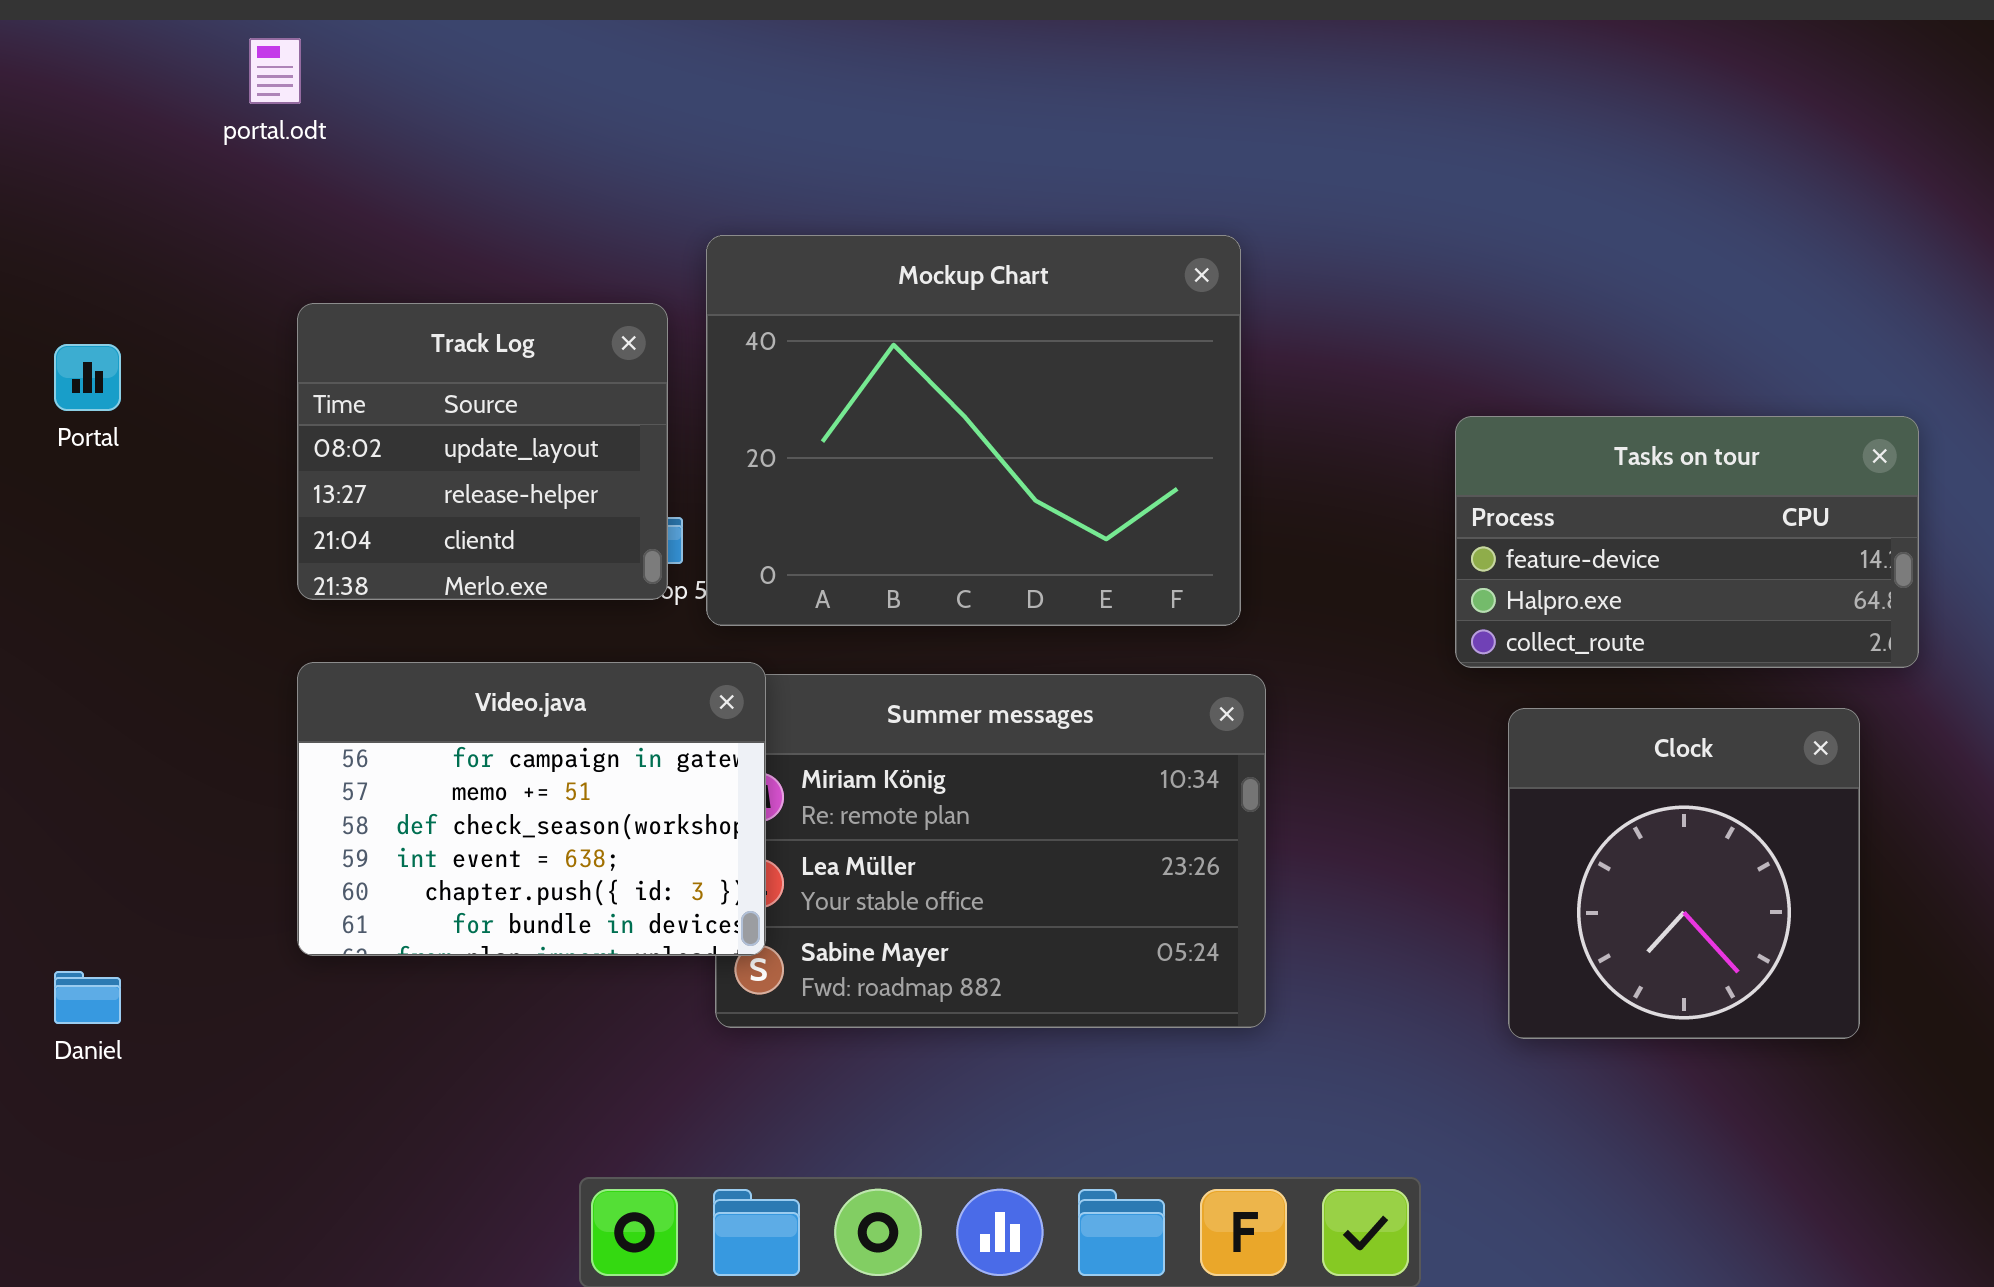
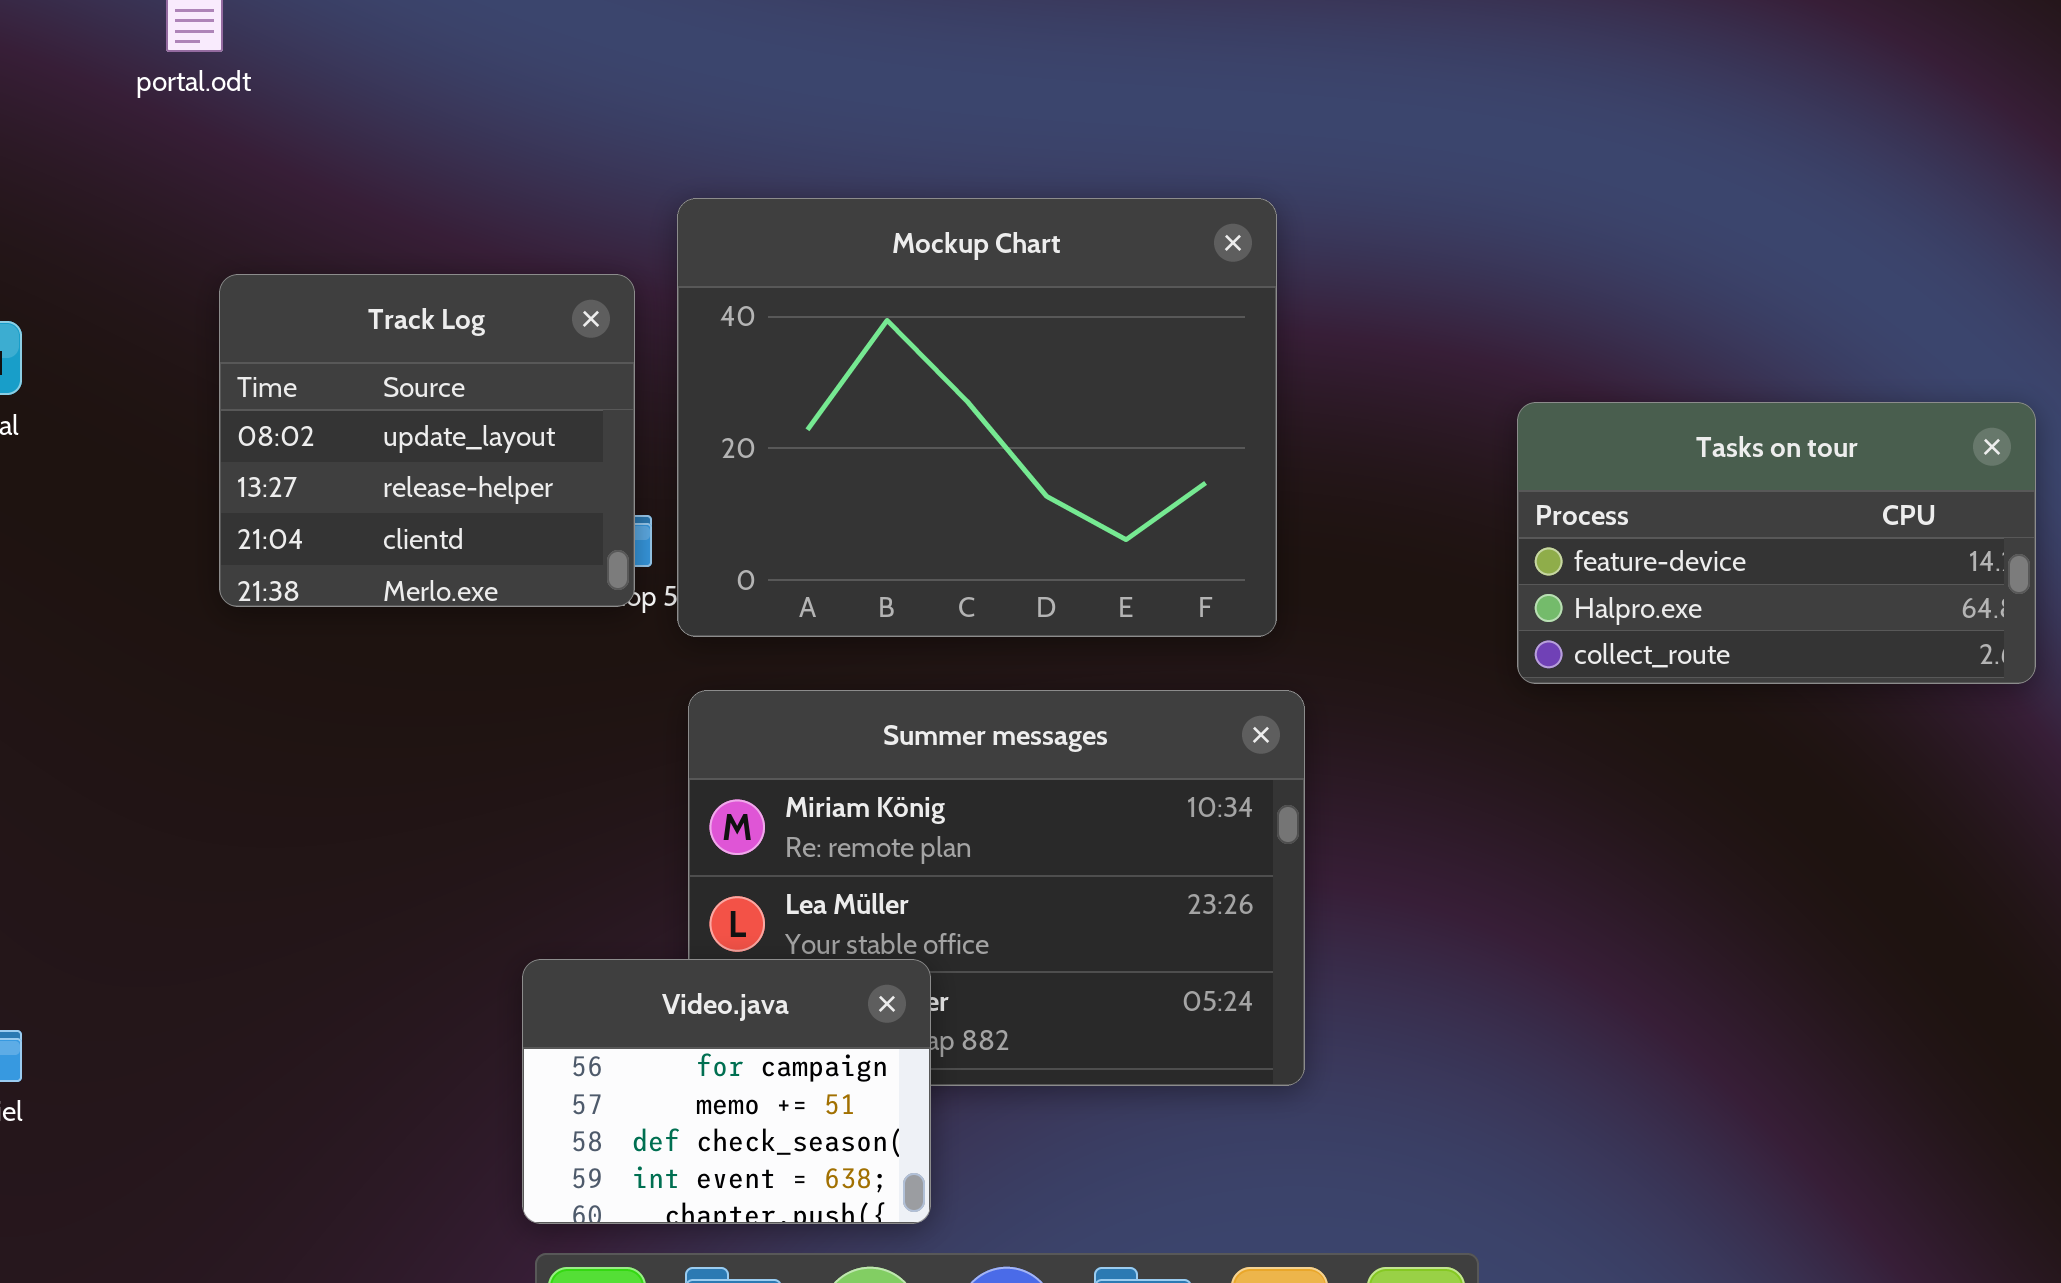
Video.java: [297,662,766,956] -> [522,959,931,1224], moved, resized
Clock: [1508,708,1860,1039] -> none, closed

